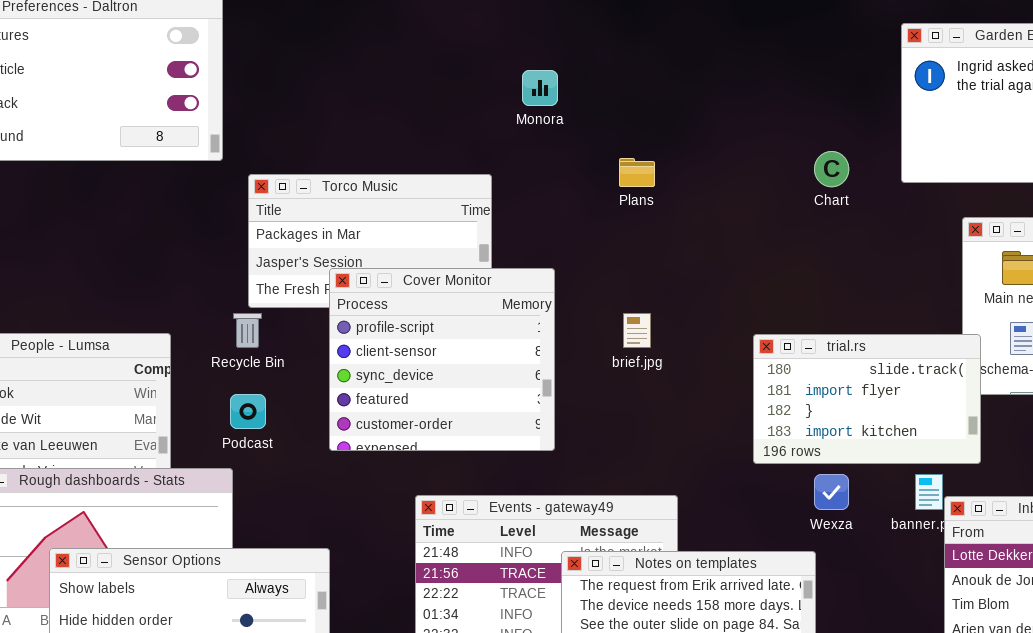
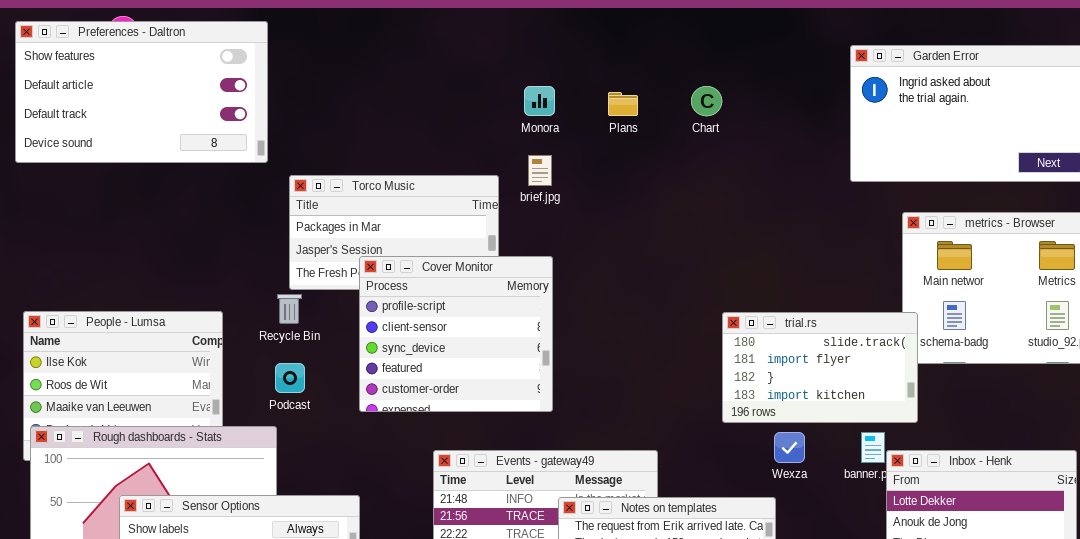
Chart: [814,151,849,187] -> [691,86,722,116], moved
Plans: [619,158,655,187] -> [608,92,638,116], moved
brief.jpg: [623,313,651,348] -> [528,155,552,186], moved

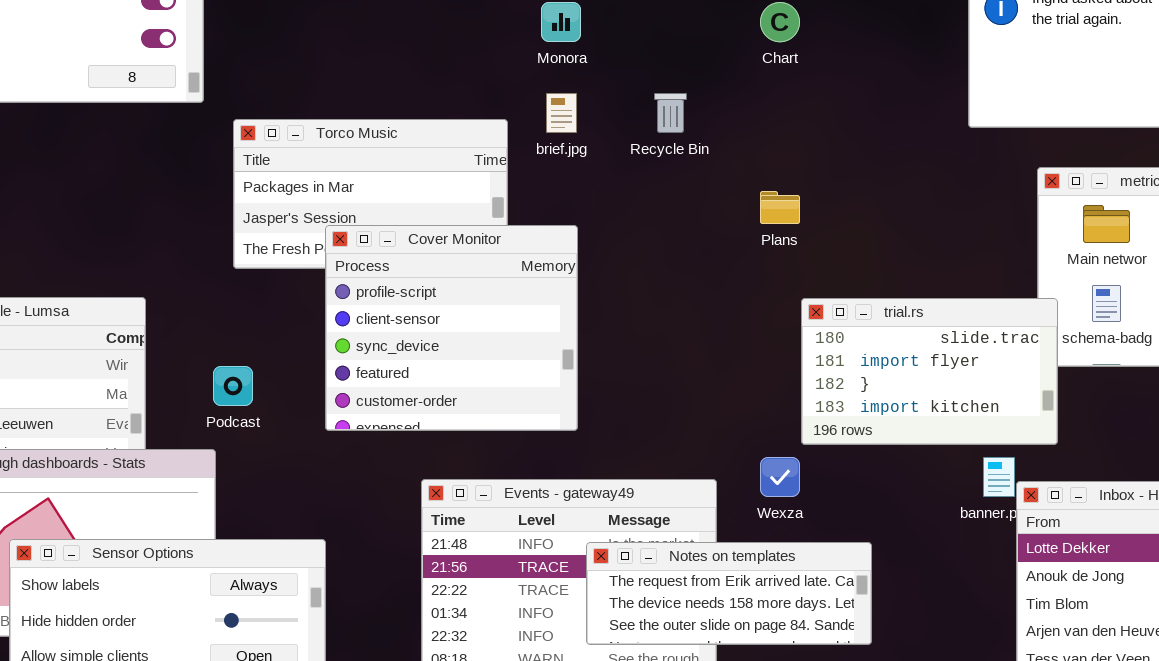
Plans: [608,92,638,116] -> [760,191,800,224], moved
Recycle Bin: [277,294,302,324] -> [654,93,687,133], moved
Wexza: [774,432,805,463] -> [760,457,800,497], moved

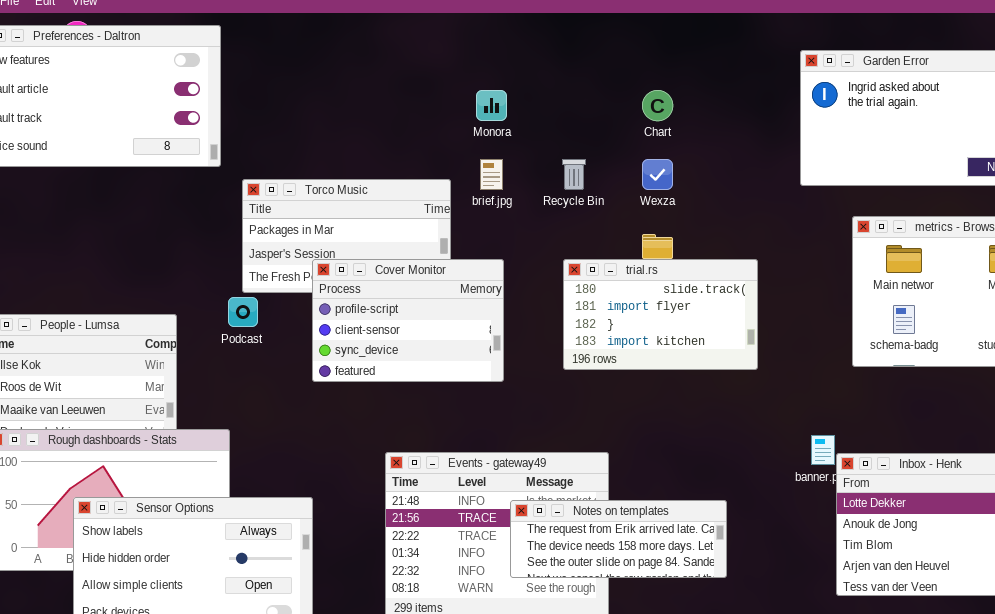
Cover Monitor: [325,225,578,431] -> [312,259,504,382], resized
trial.rs: [801,298,1058,445] -> [563,259,758,370], moved
Podcast: [213,366,253,406] -> [228,297,258,327], moved
Wexza: [760,457,800,497] -> [642,159,673,190], moved

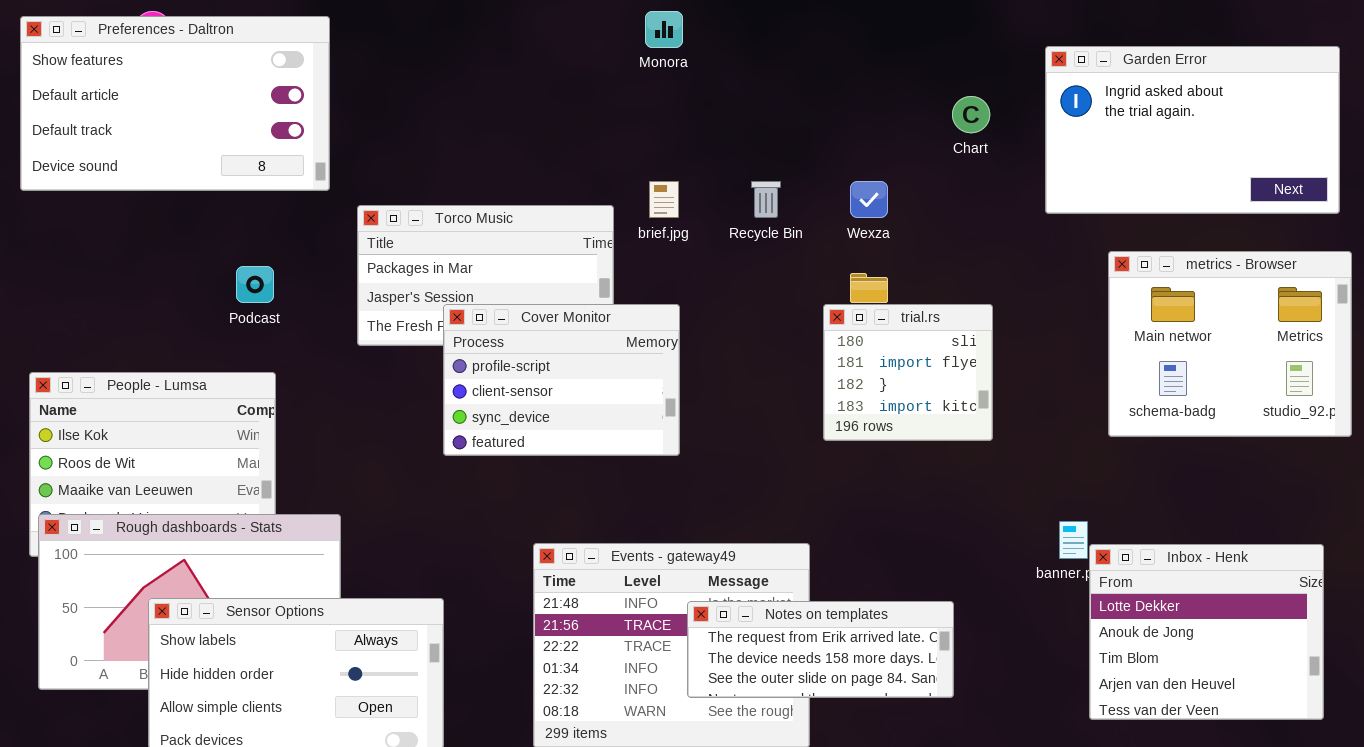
Monora: [476,90,507,121] -> [645,11,683,48], moved
Chart: [642,90,673,121] -> [952,96,990,133], moved
trial.rs: [563,259,758,370] -> [823,304,993,441], resized
Podcast: [228,297,258,327] -> [236,266,274,303], moved

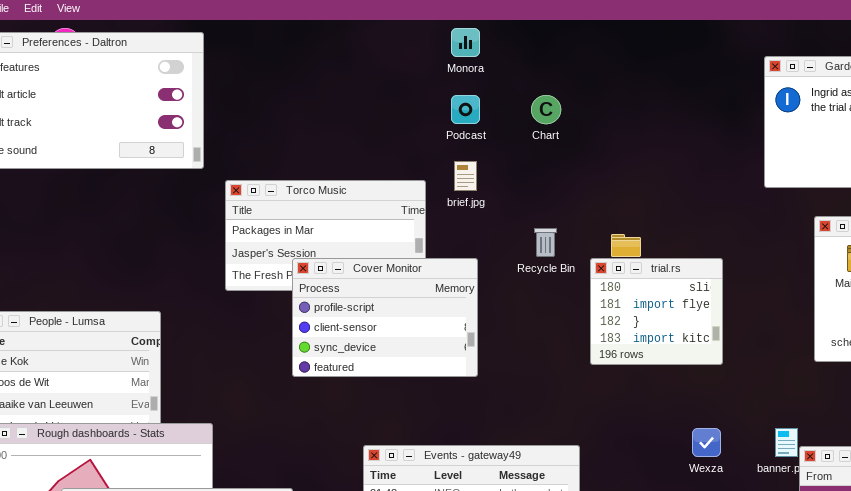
Chart: [952,96,990,133] -> [531,95,561,124], moved
Recycle Bin: [751,181,781,218] -> [534,228,557,257], moved
Wexza: [850,181,888,218] -> [692,428,721,457], moved
Podcast: [236,266,274,303] -> [451,95,480,124], moved

